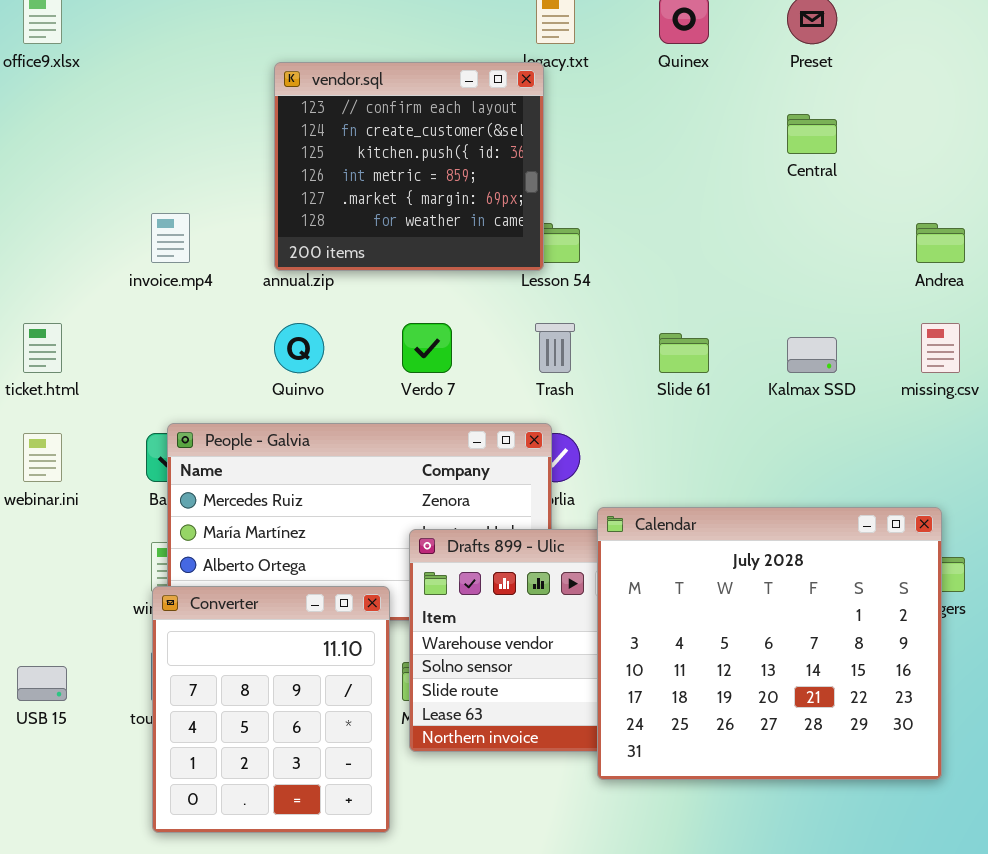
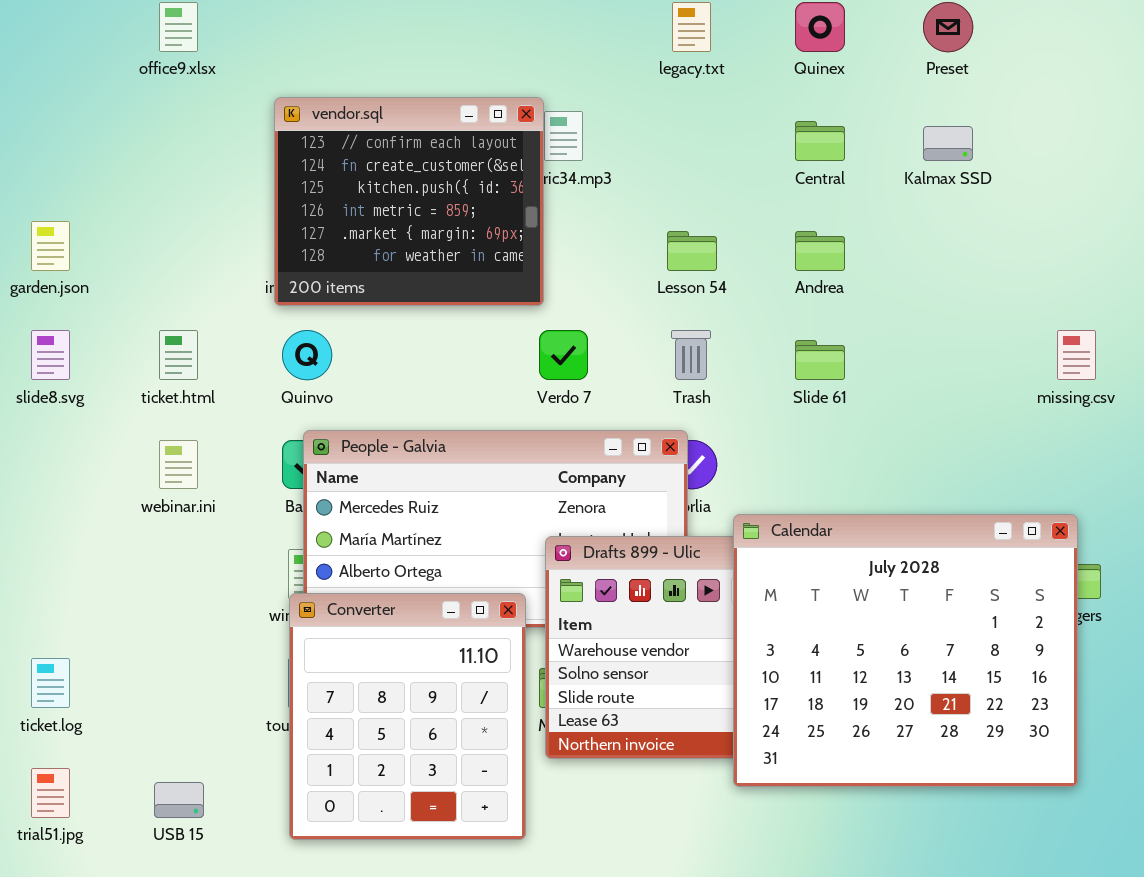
vendor.sql: [274,62,544,271] -> [274,97,544,306], moved
Central: [787,114,837,154] -> [795,121,845,161], moved
Andrea: [916,223,965,263] -> [795,231,845,271], moved
Quinvo: [274,323,324,373] -> [282,330,332,380], moved
Kalmax SSD: [787,337,837,373] -> [923,126,973,161], moved
USB 15: [17,666,67,701] -> [154,782,204,818], moved

